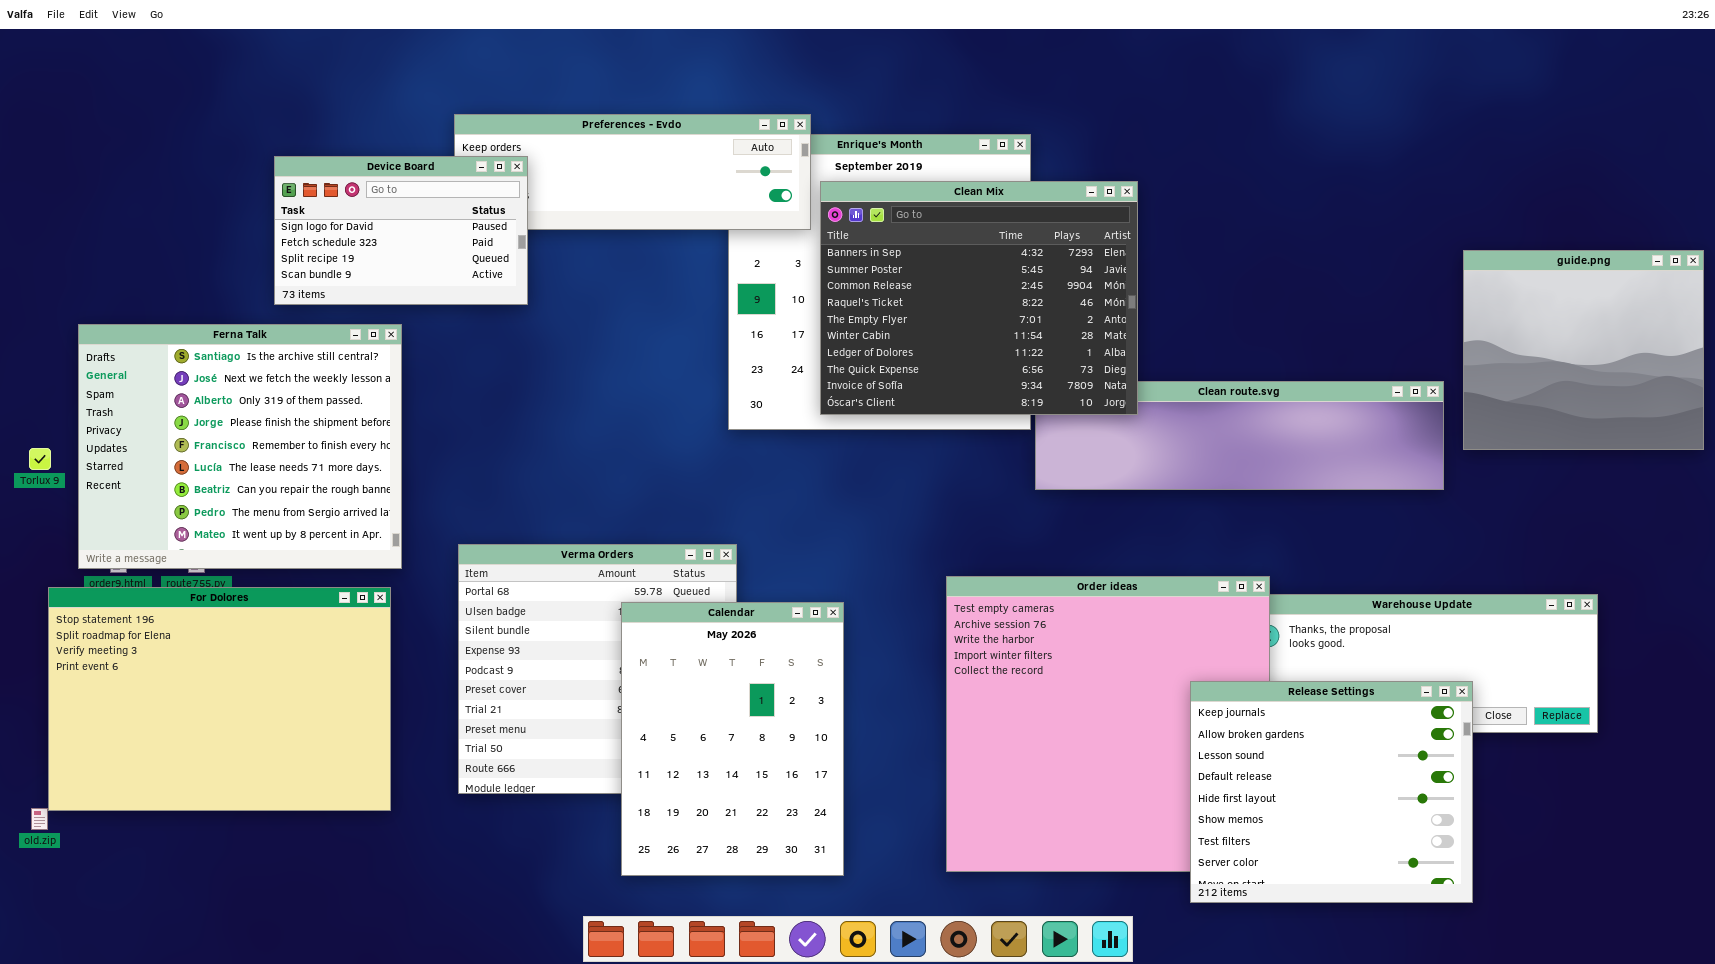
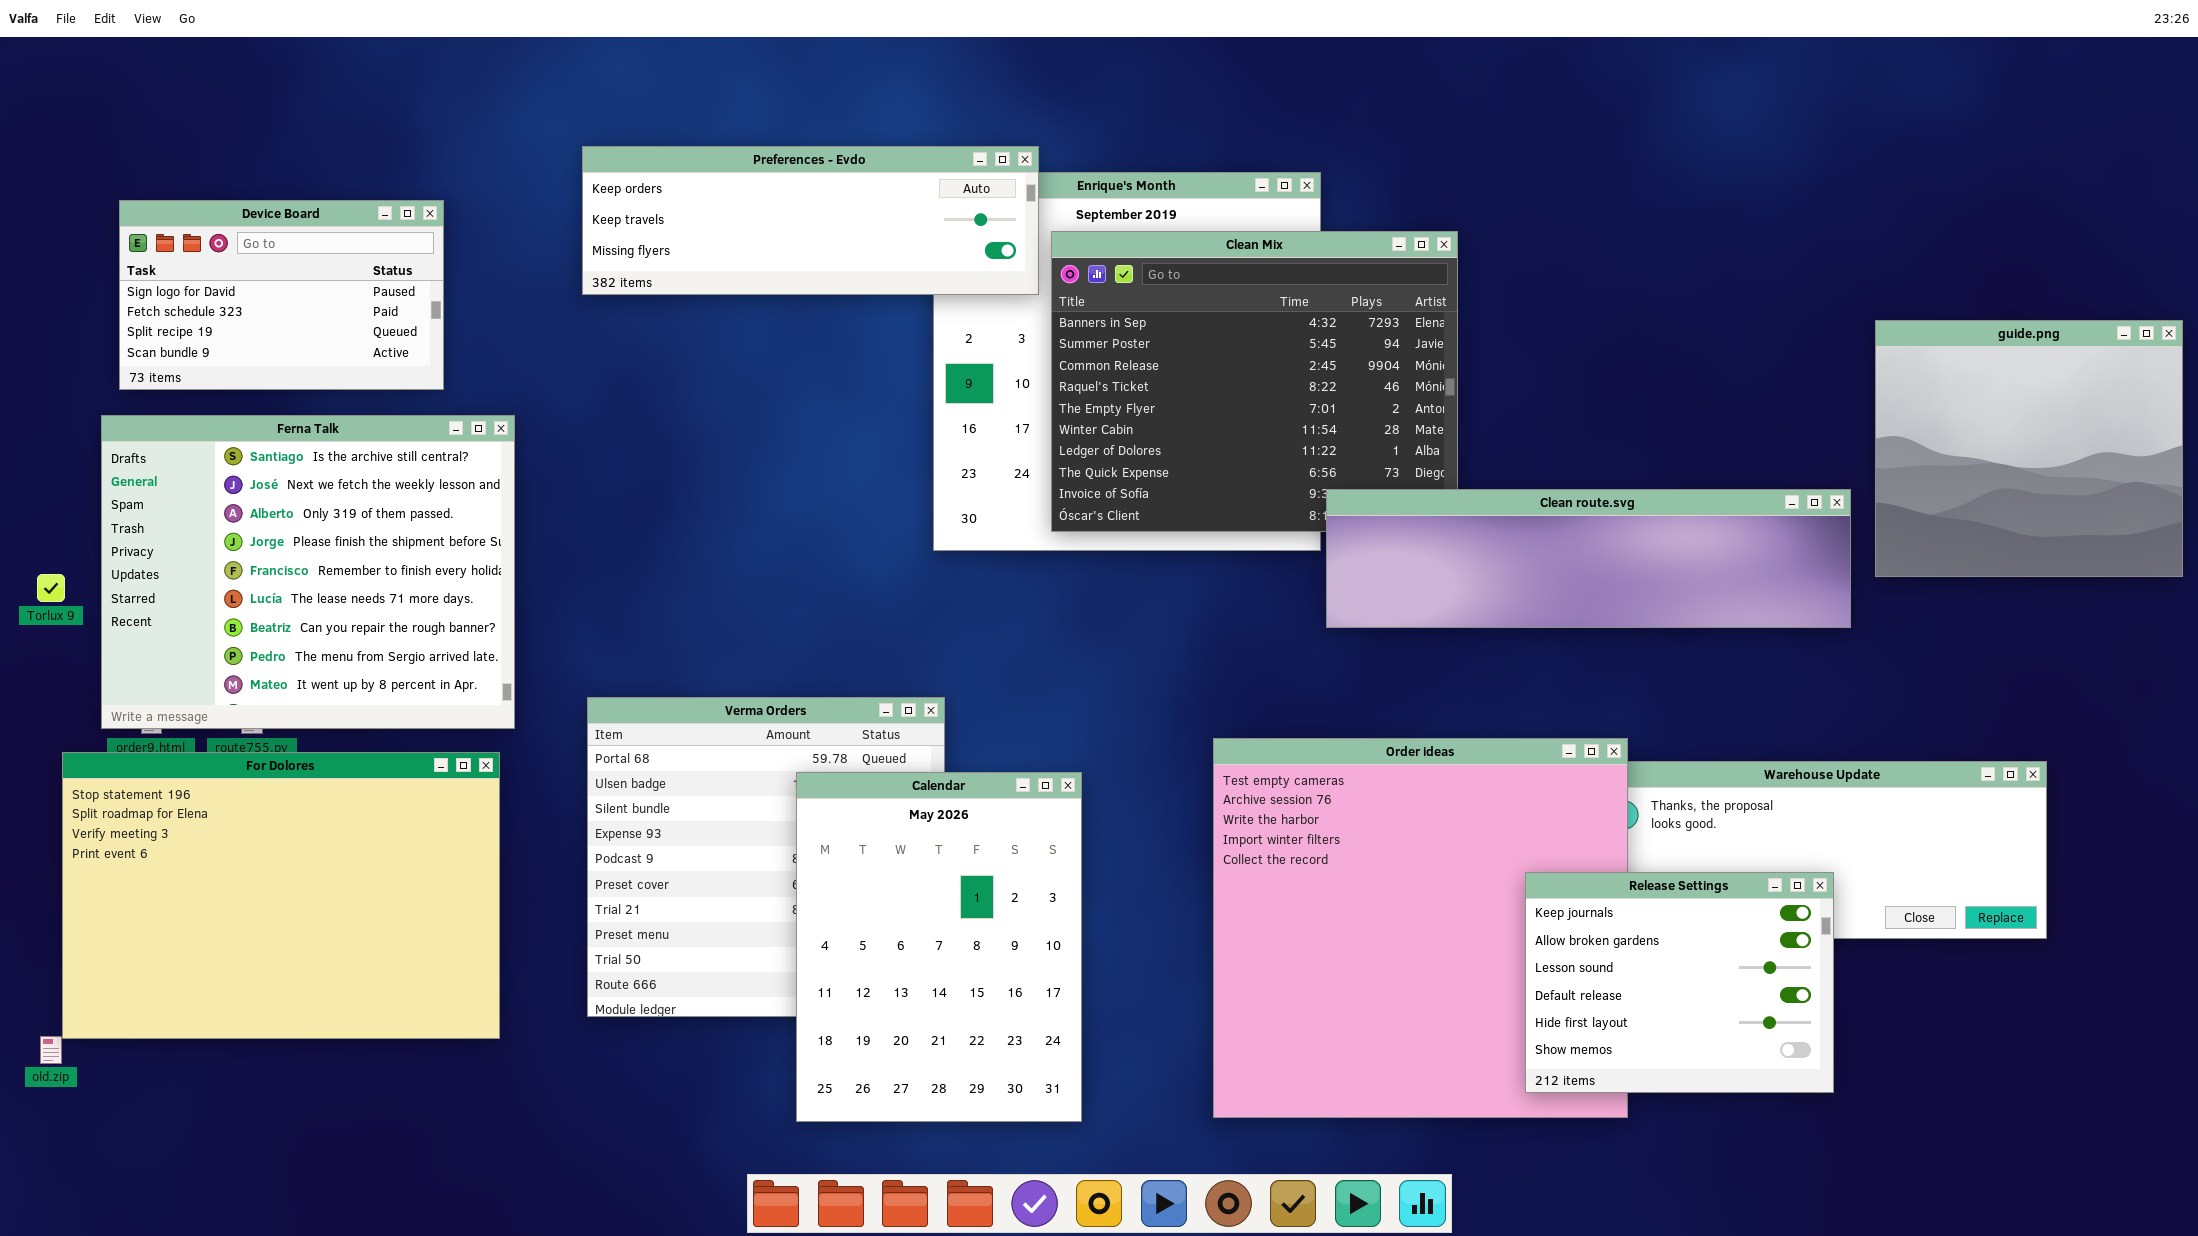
Device Board: [274,156,528,305] -> [119,200,444,390], moved
Clean route.svg: [1035,381,1444,490] -> [1326,489,1851,628], raised
Release Settings: [1190,681,1473,903] -> [1525,872,1834,1093], resized

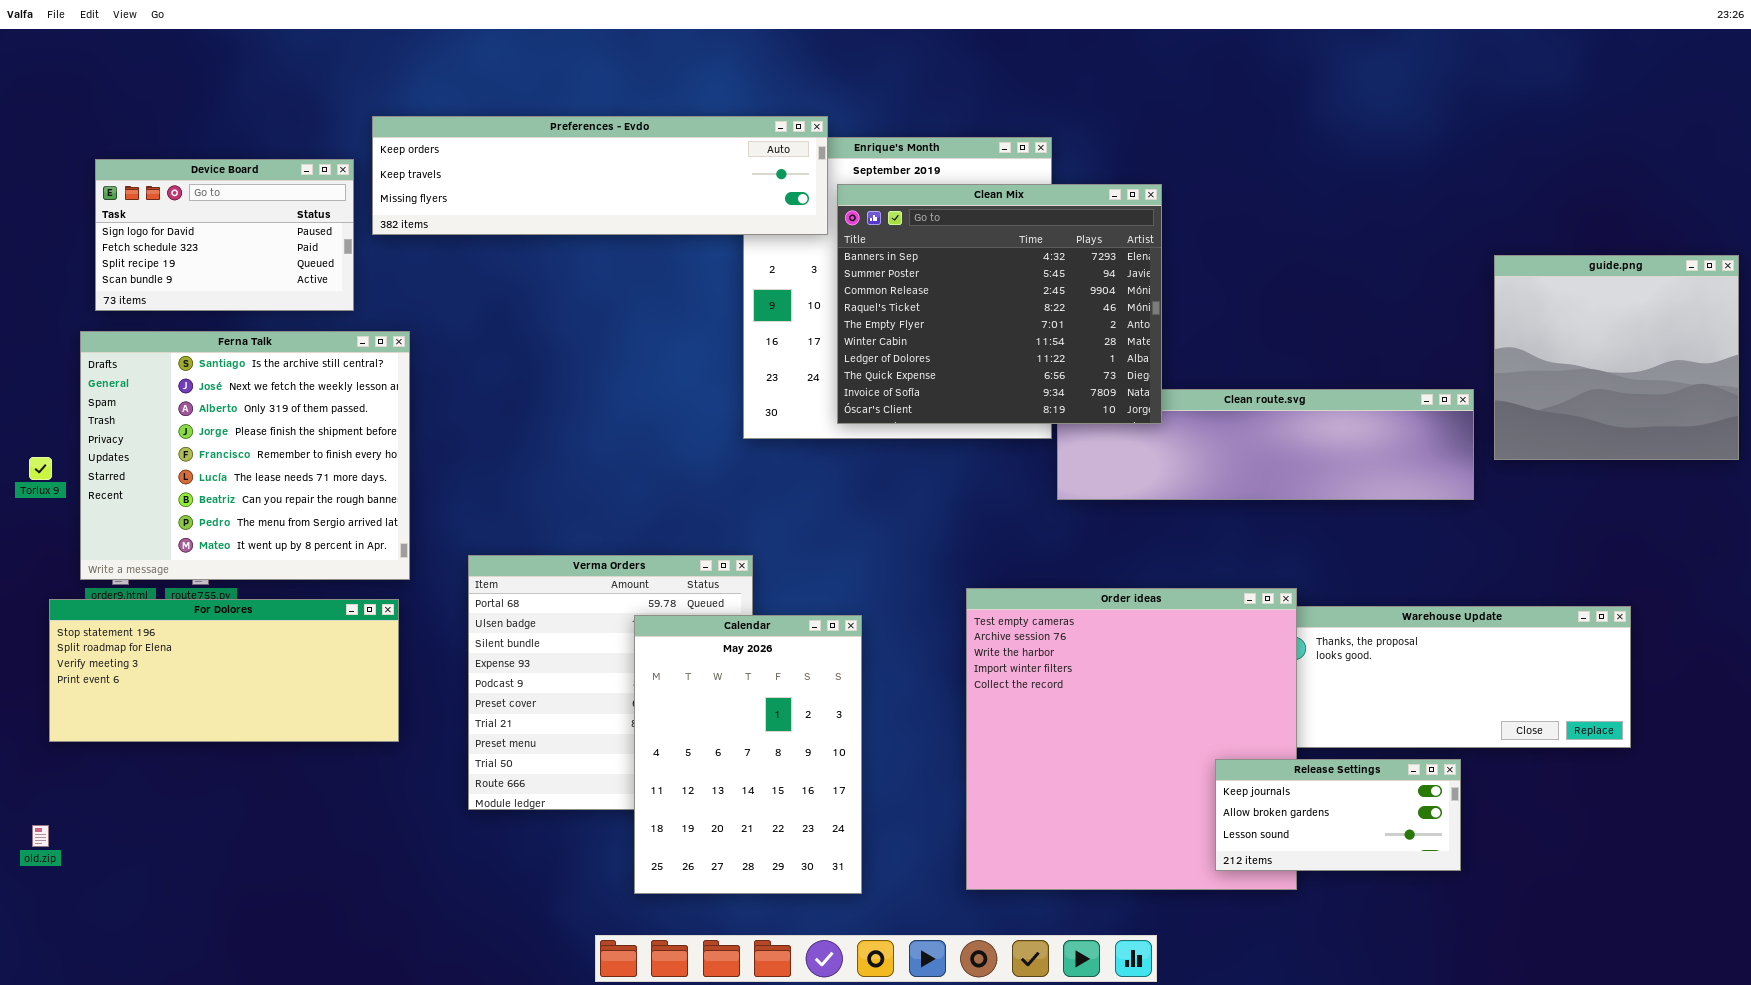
Preferences - Evdo: [582,146,1039,295] -> [372,116,828,235], resized
Clean Mix: [1051,231,1458,532] -> [837,184,1162,424], raised
For Dolores: [62,752,500,1039] -> [49,599,399,742], resized
Release Settings: [1525,872,1834,1093] -> [1215,759,1461,871], resized

